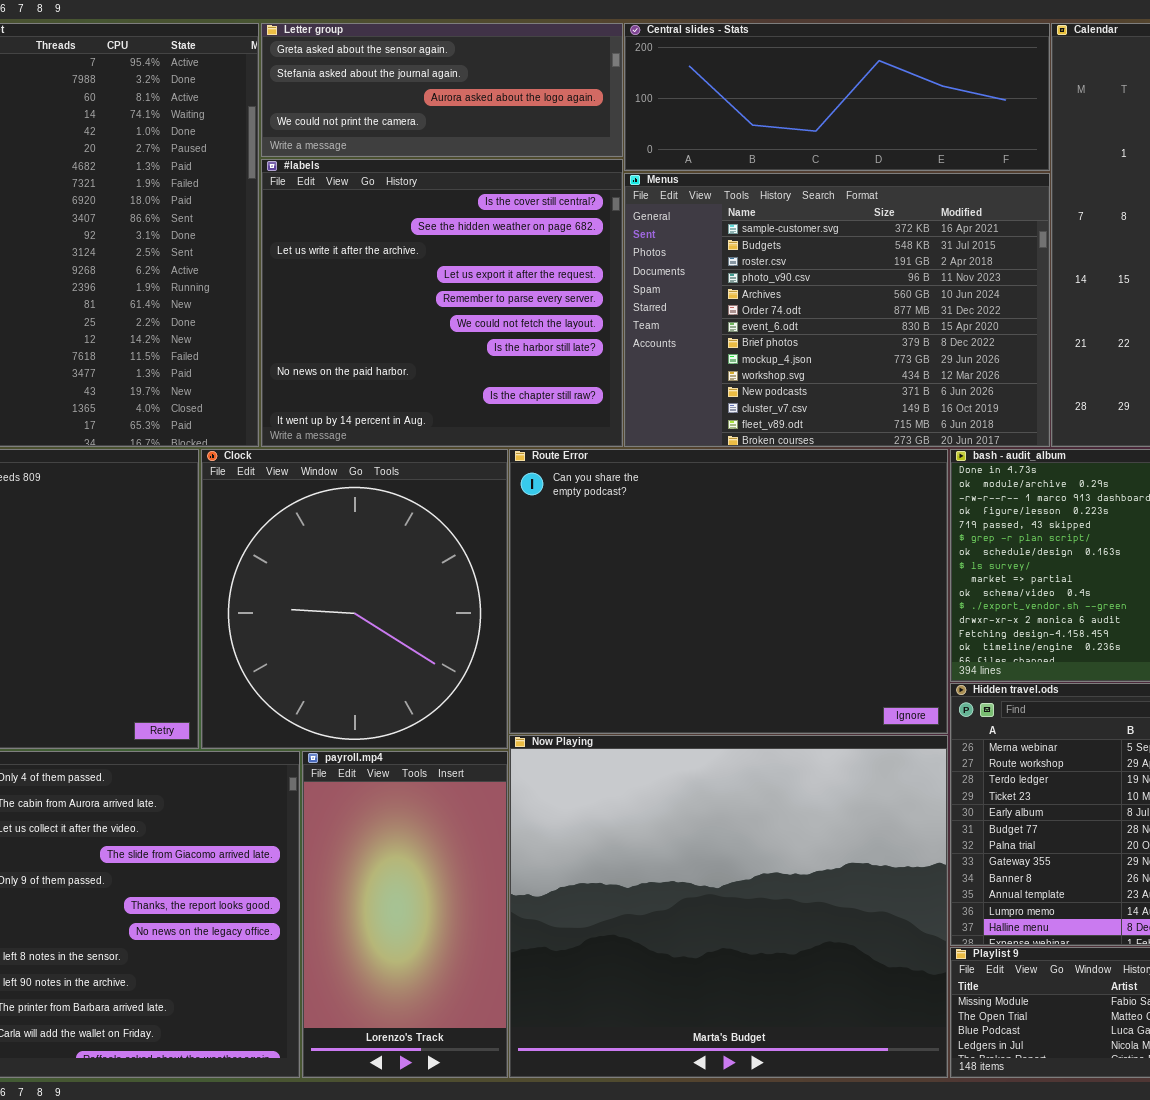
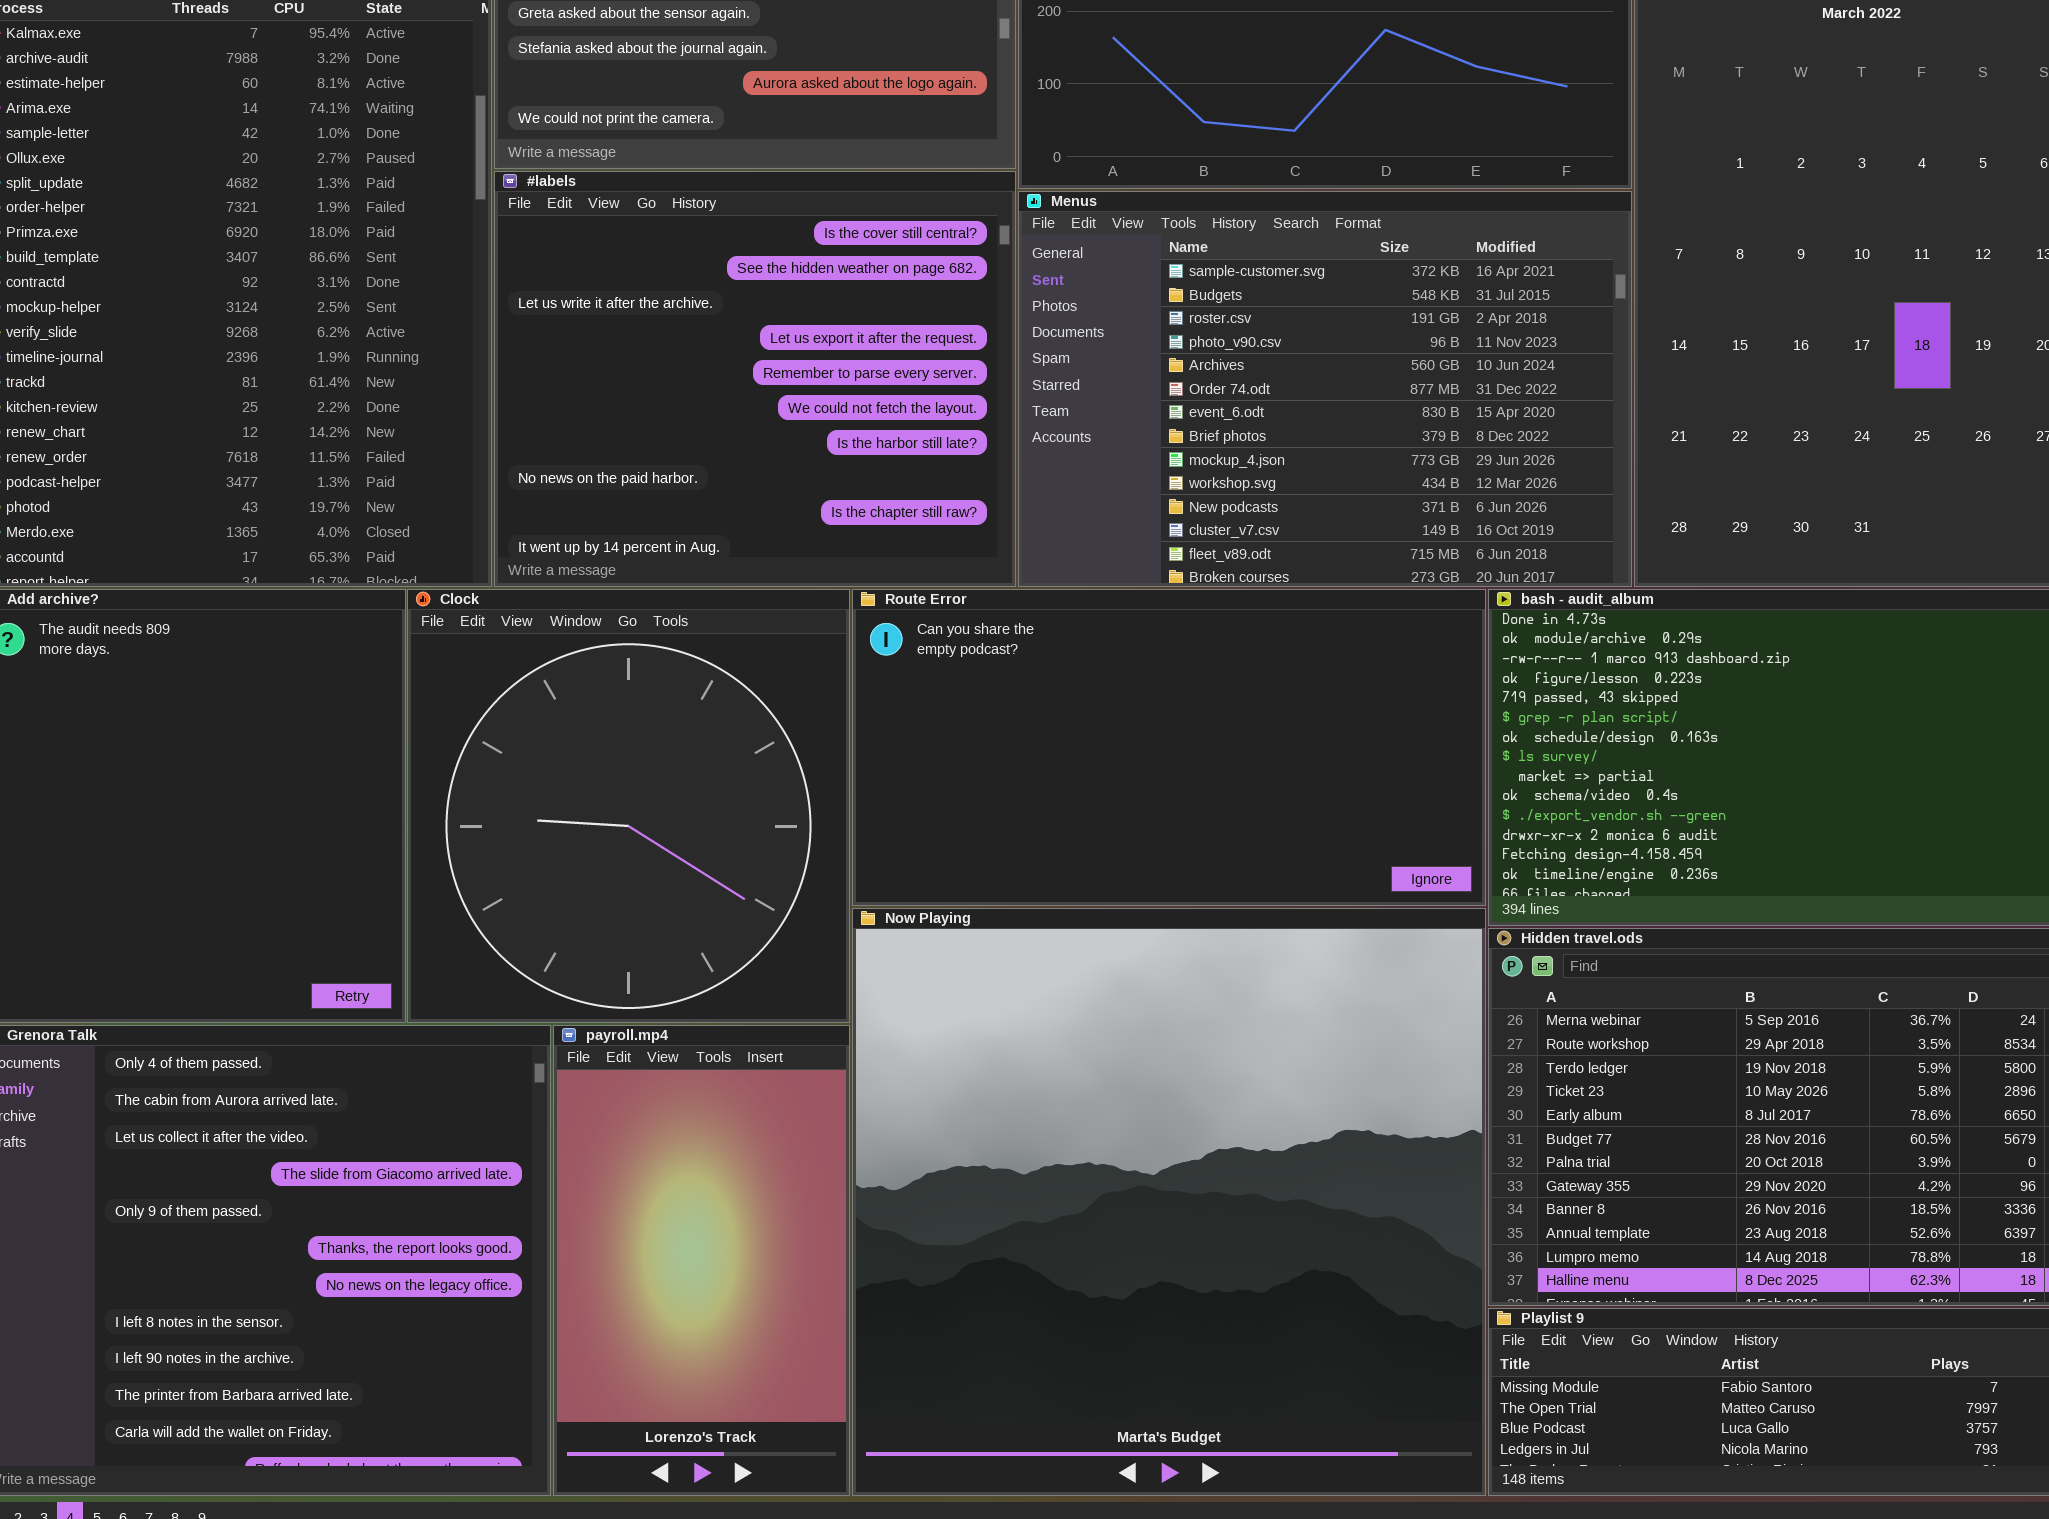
Route Error: [509,449,948,734] -> [852,589,1486,906], resized
Now Playing: [509,735,948,1078] -> [852,908,1486,1496], resized

